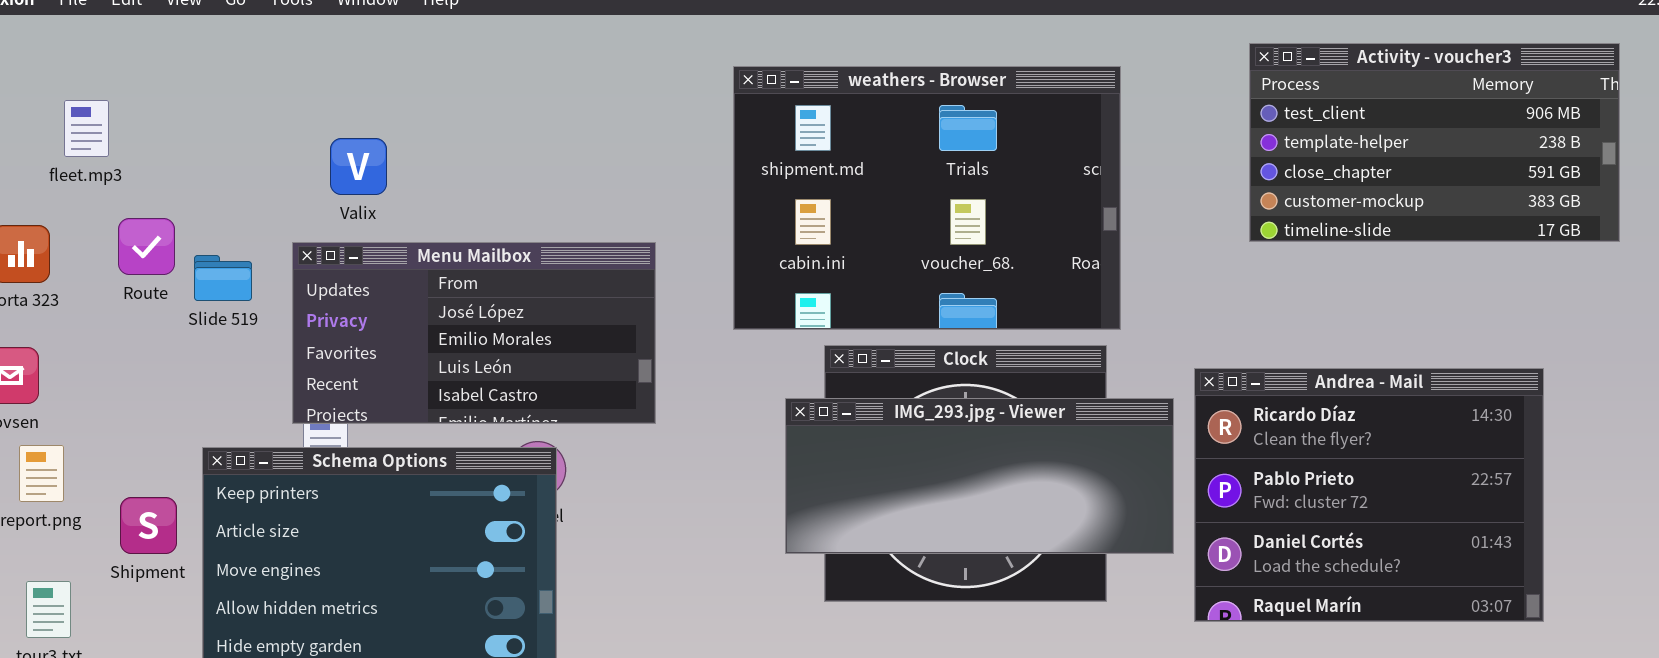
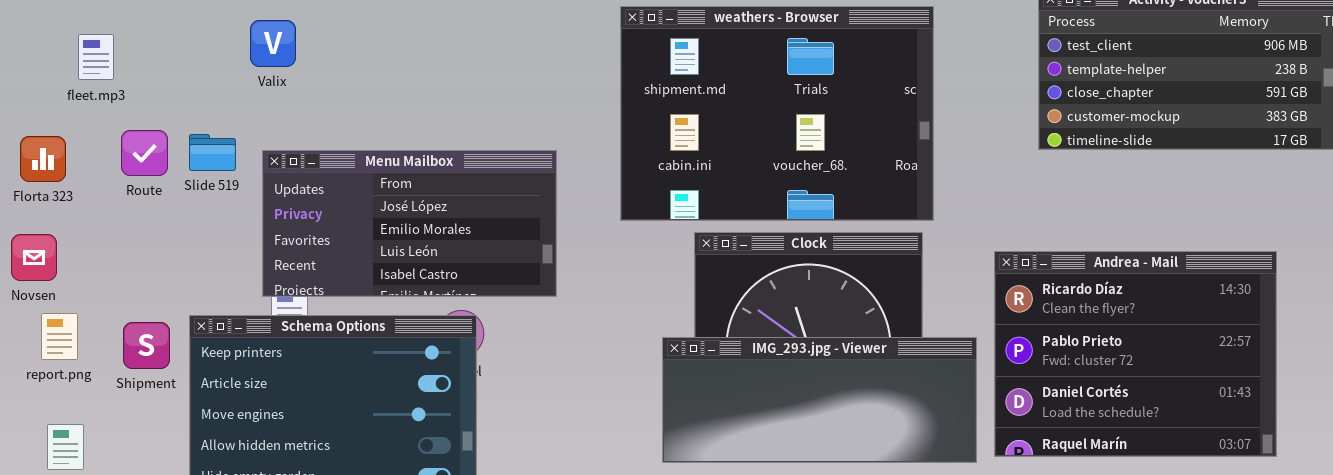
Valix: [330,138,387,195] -> [250,20,296,67], moved
Slide 519: [194,255,252,301] -> [189,134,236,171], moved
IMG_293.jpg - Viewer: [785,398,1174,554] -> [662,337,977,463], moved
Shipment: [120,497,177,554] -> [123,322,170,369], moved

